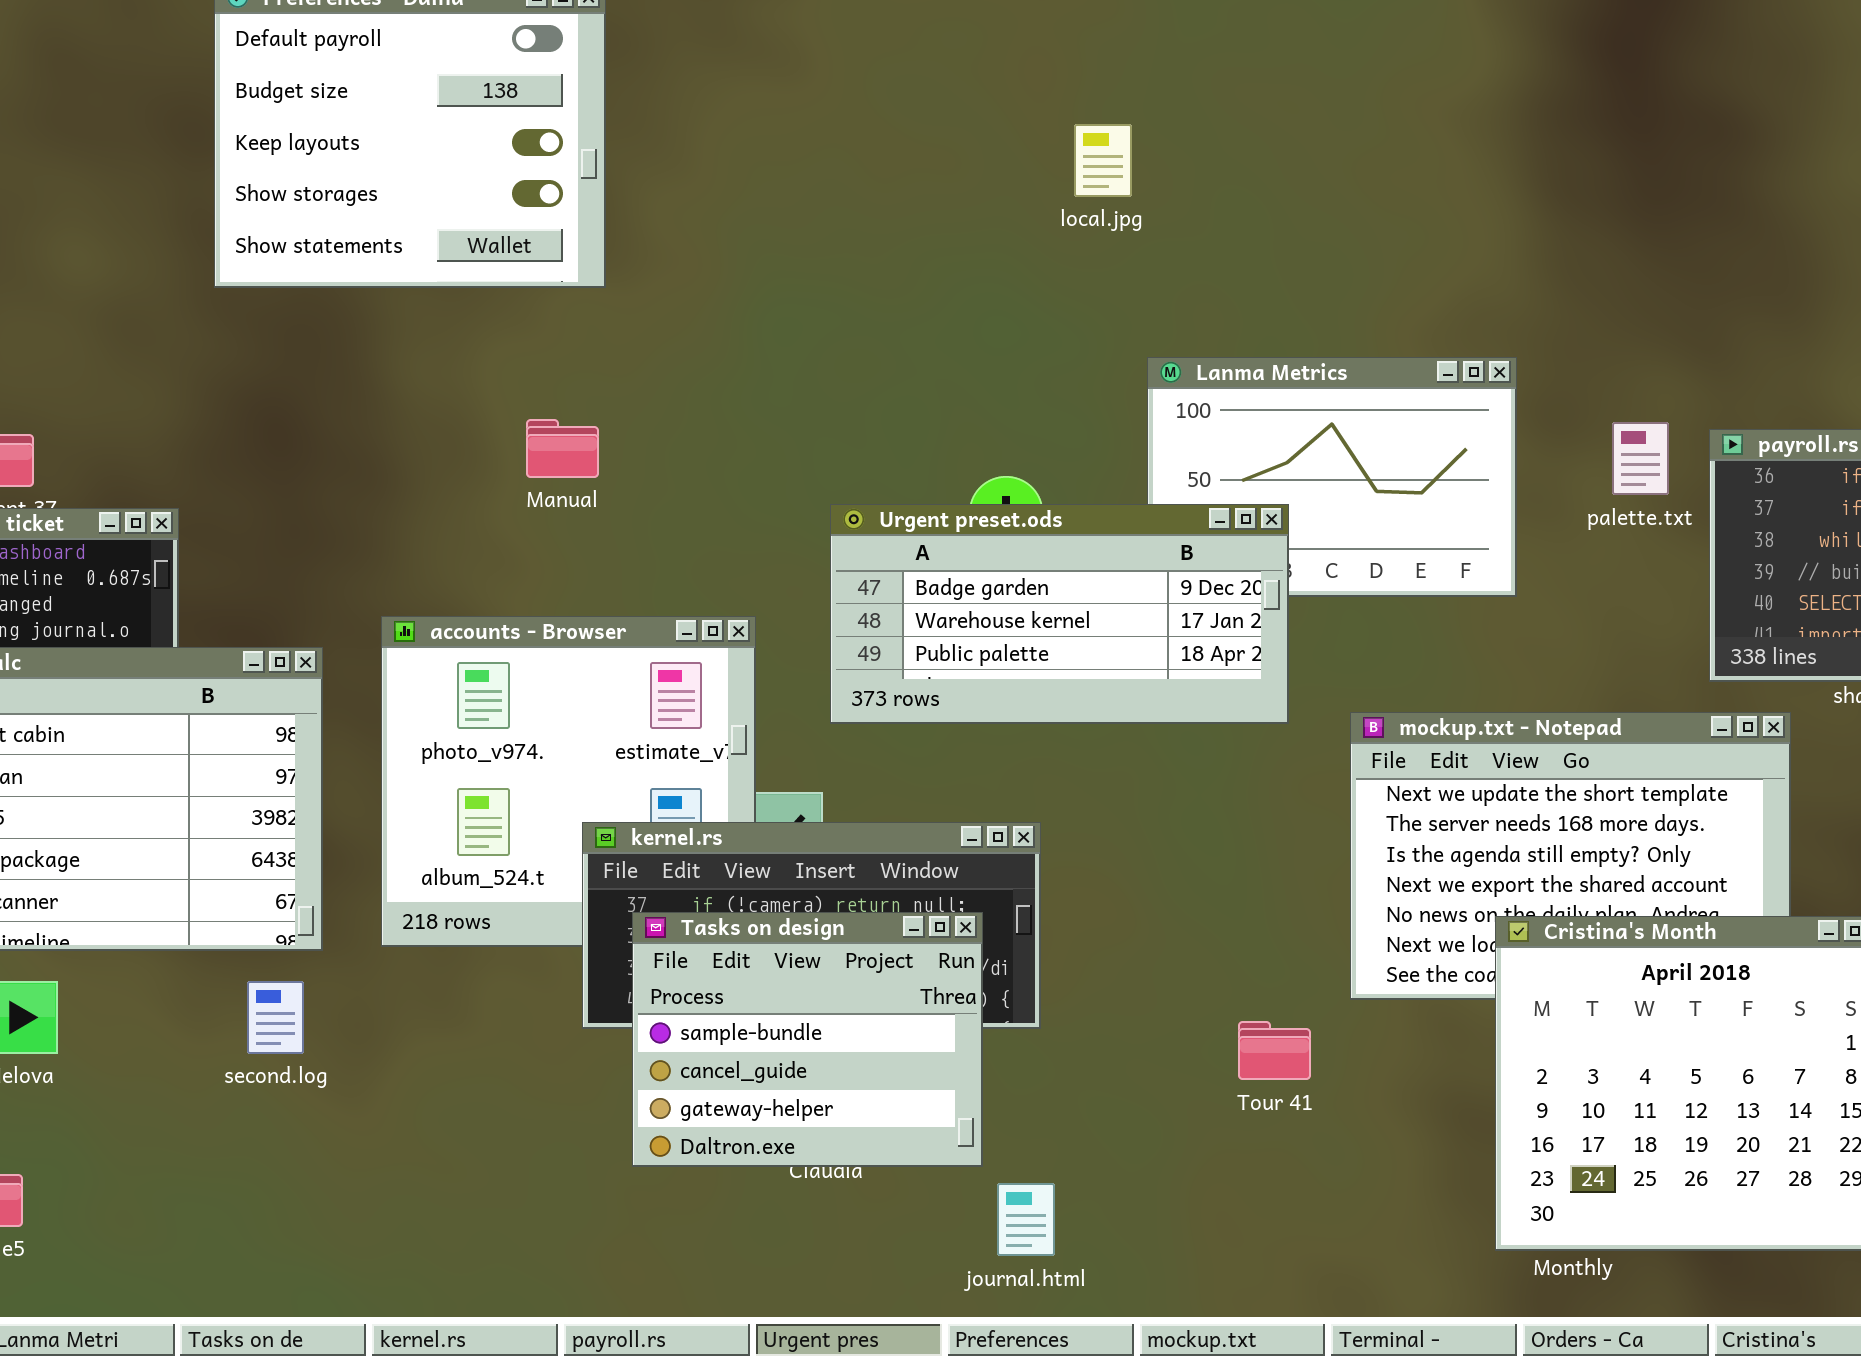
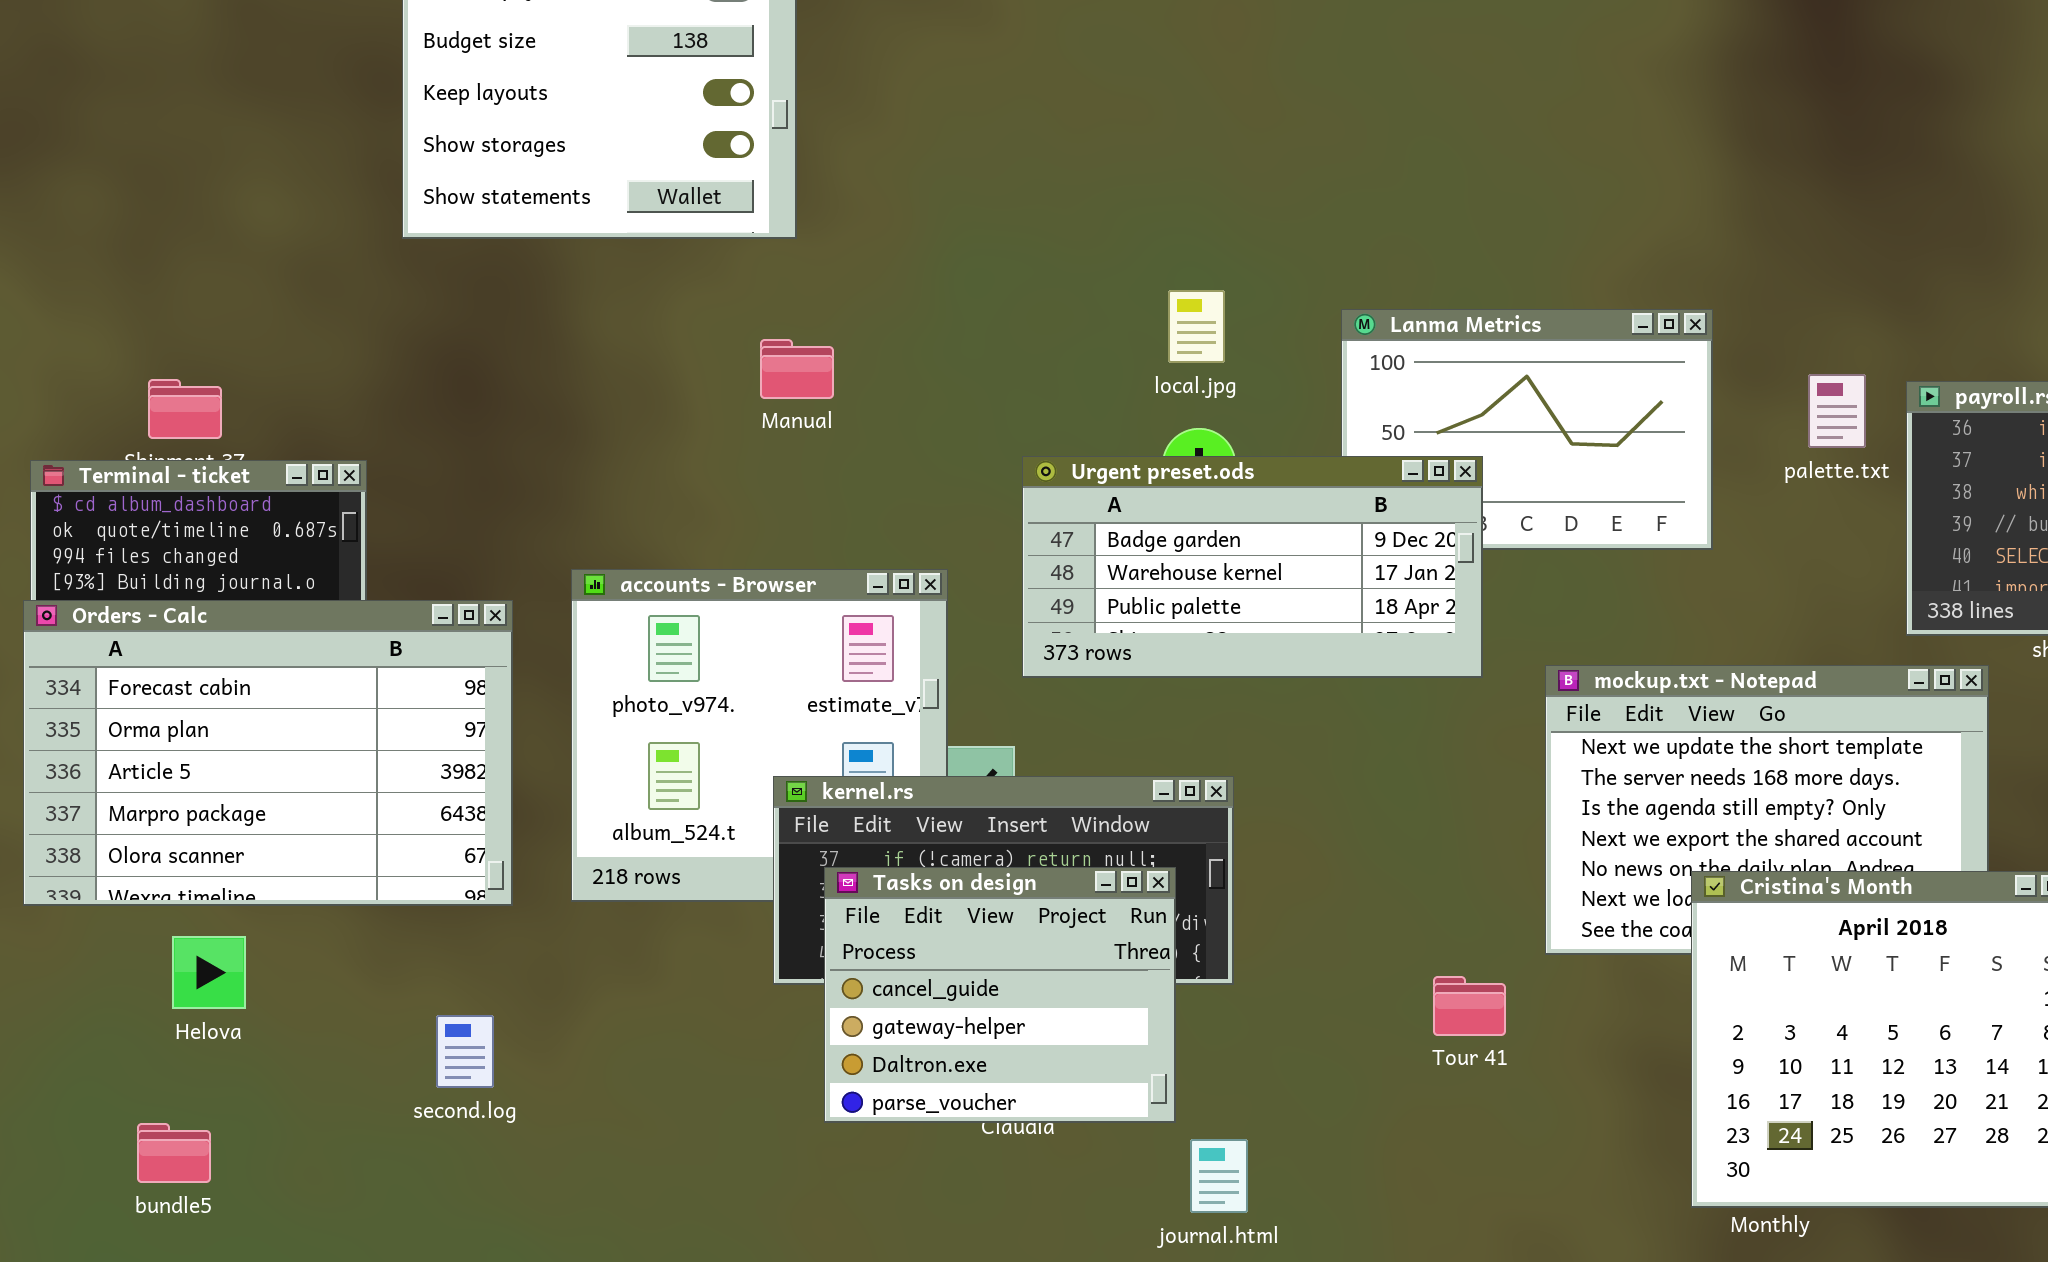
local.jpg: [1074,124,1132,197] -> [1168,290,1225,363], moved
Manual: [526,419,599,478] -> [760,339,834,399], moved
Tasks on design: [632,912,983,1167] -> [824,867,1176,1123], scrolled down 1 row
second.log: [247,981,304,1054] -> [436,1015,494,1088], moved

